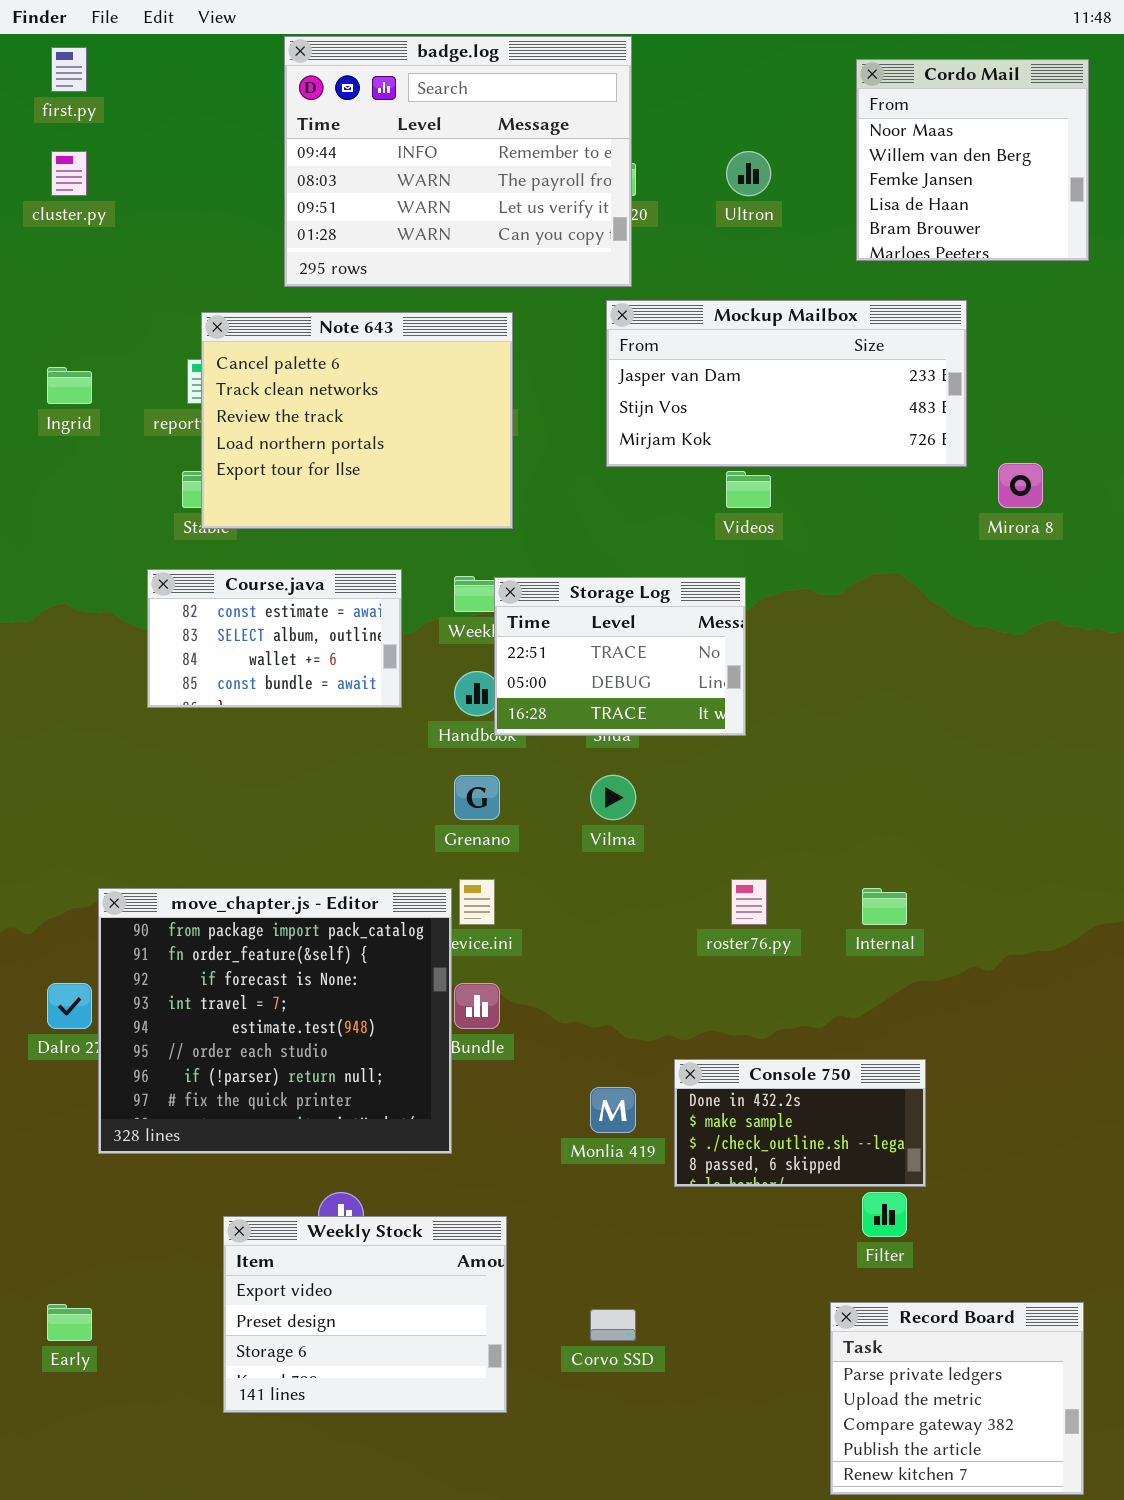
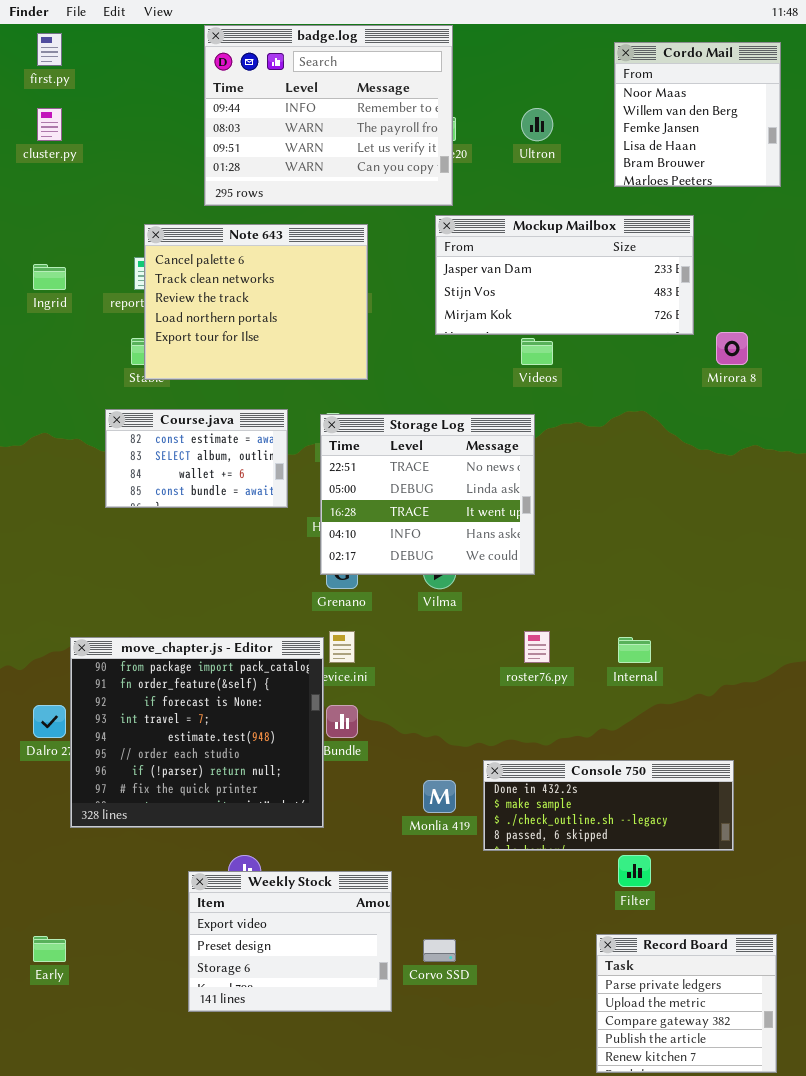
Storage Log: [494,577,746,736] -> [320,414,535,575], resized
Console 750: [674,1059,926,1187] -> [483,760,734,851], resized
Weekly Stock: [223,1216,507,1413] -> [188,871,392,1012], moved

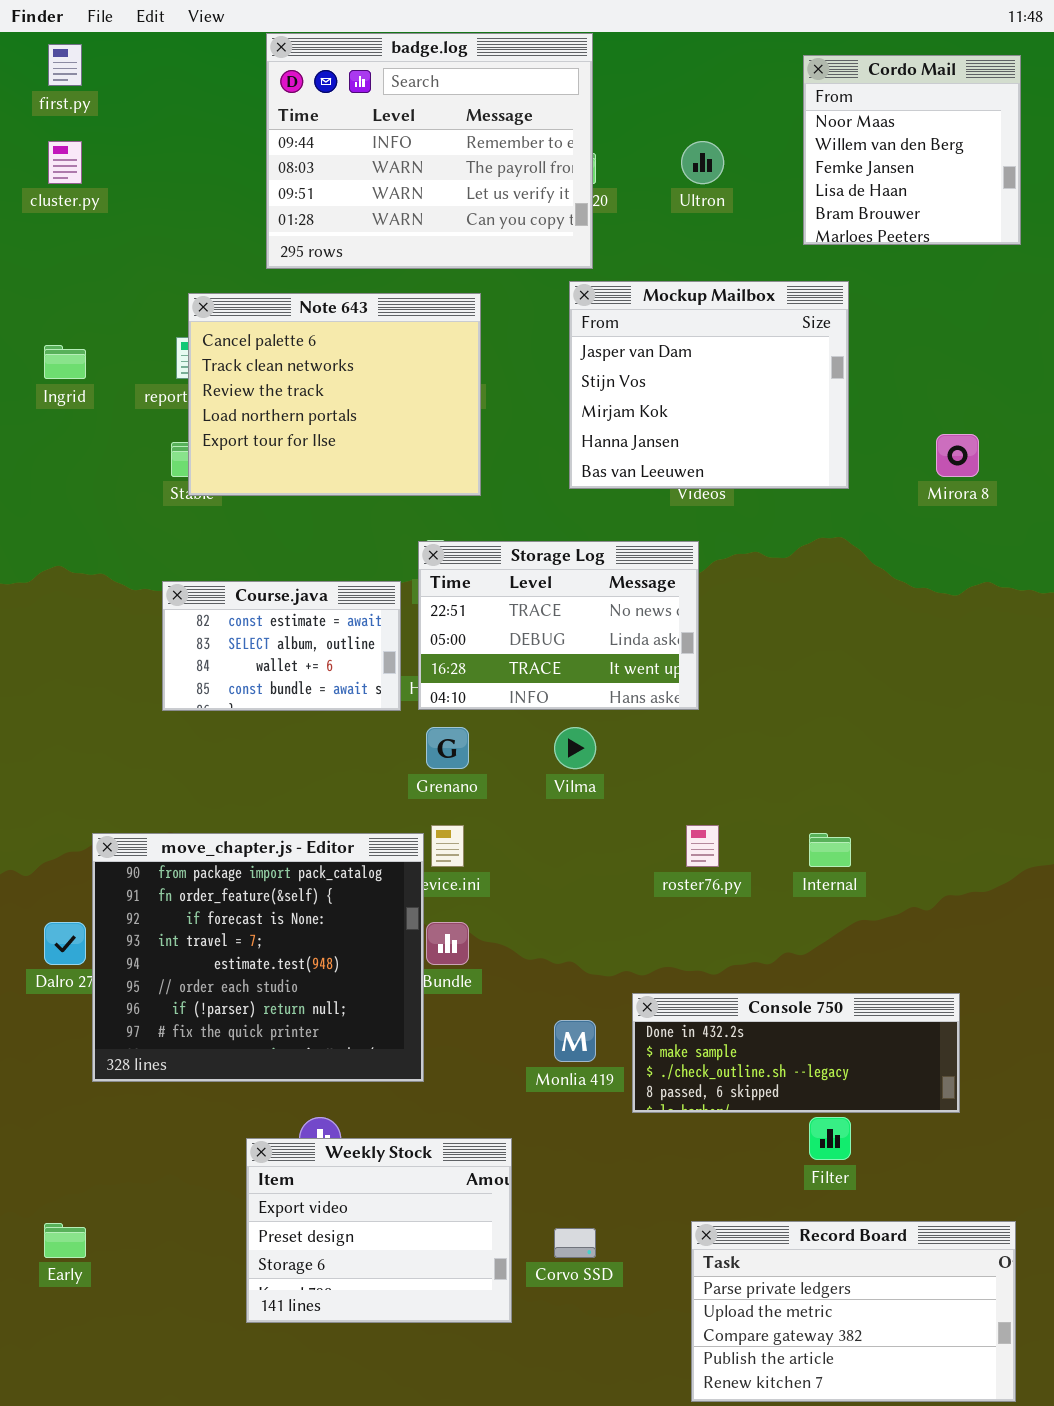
Mockup Mailbox: [435,215,694,335] -> [569,281,849,489], resized
Course.java: [105,409,288,508] -> [162,581,401,711], moved
Storage Log: [320,414,535,575] -> [418,541,699,710], resized
Record Board: [596,934,777,1073] -> [691,1221,1016,1402], resized

